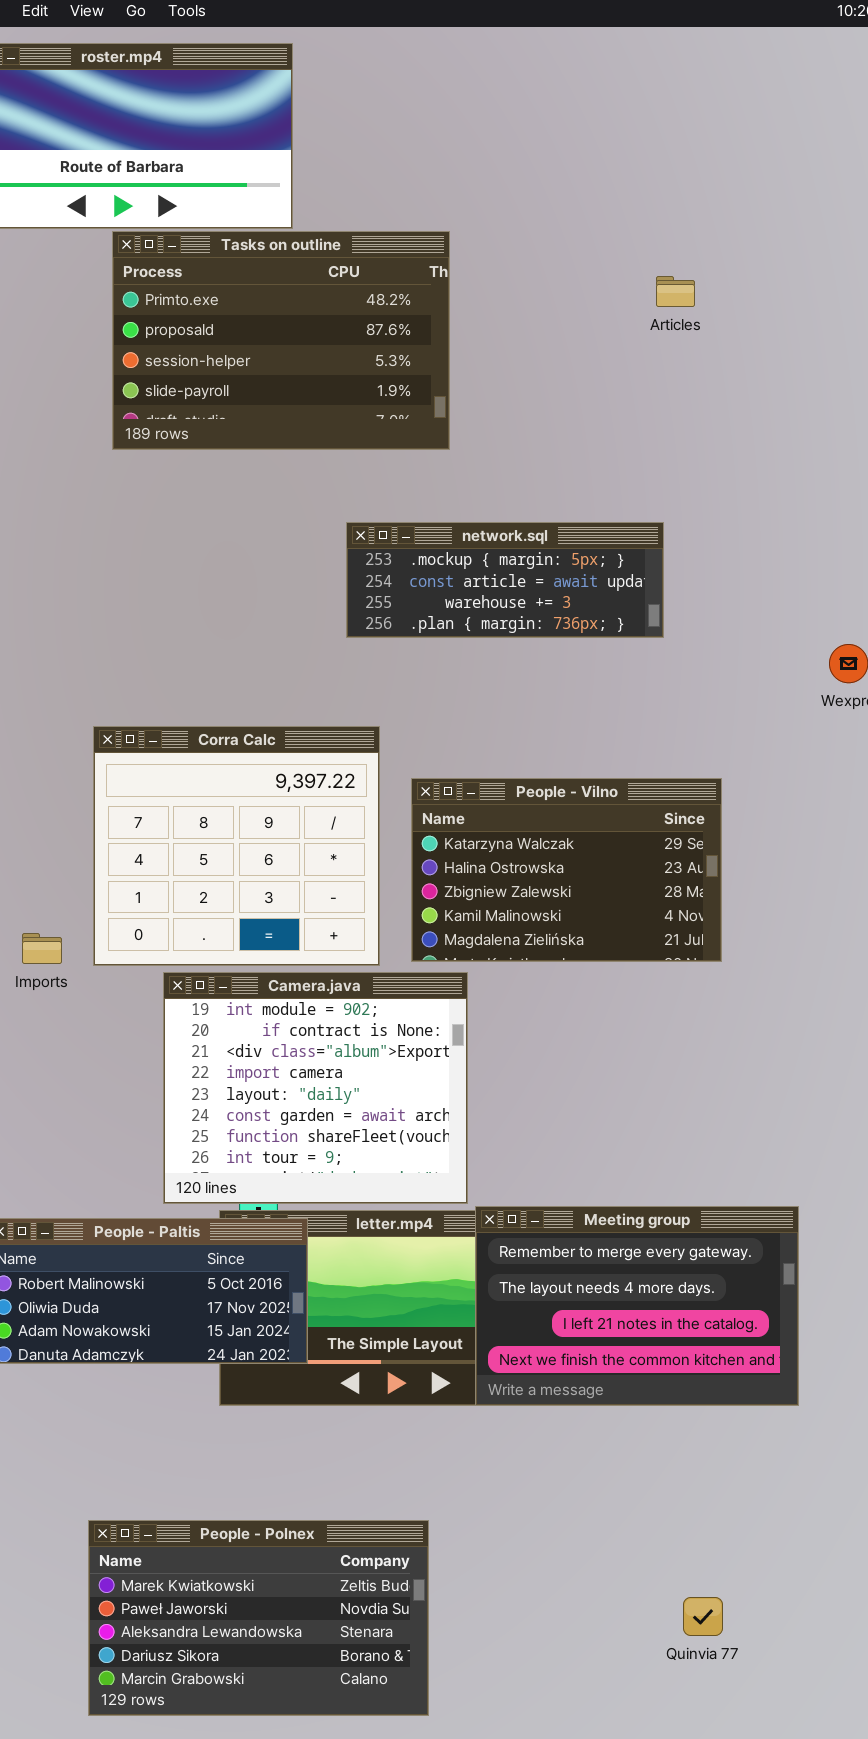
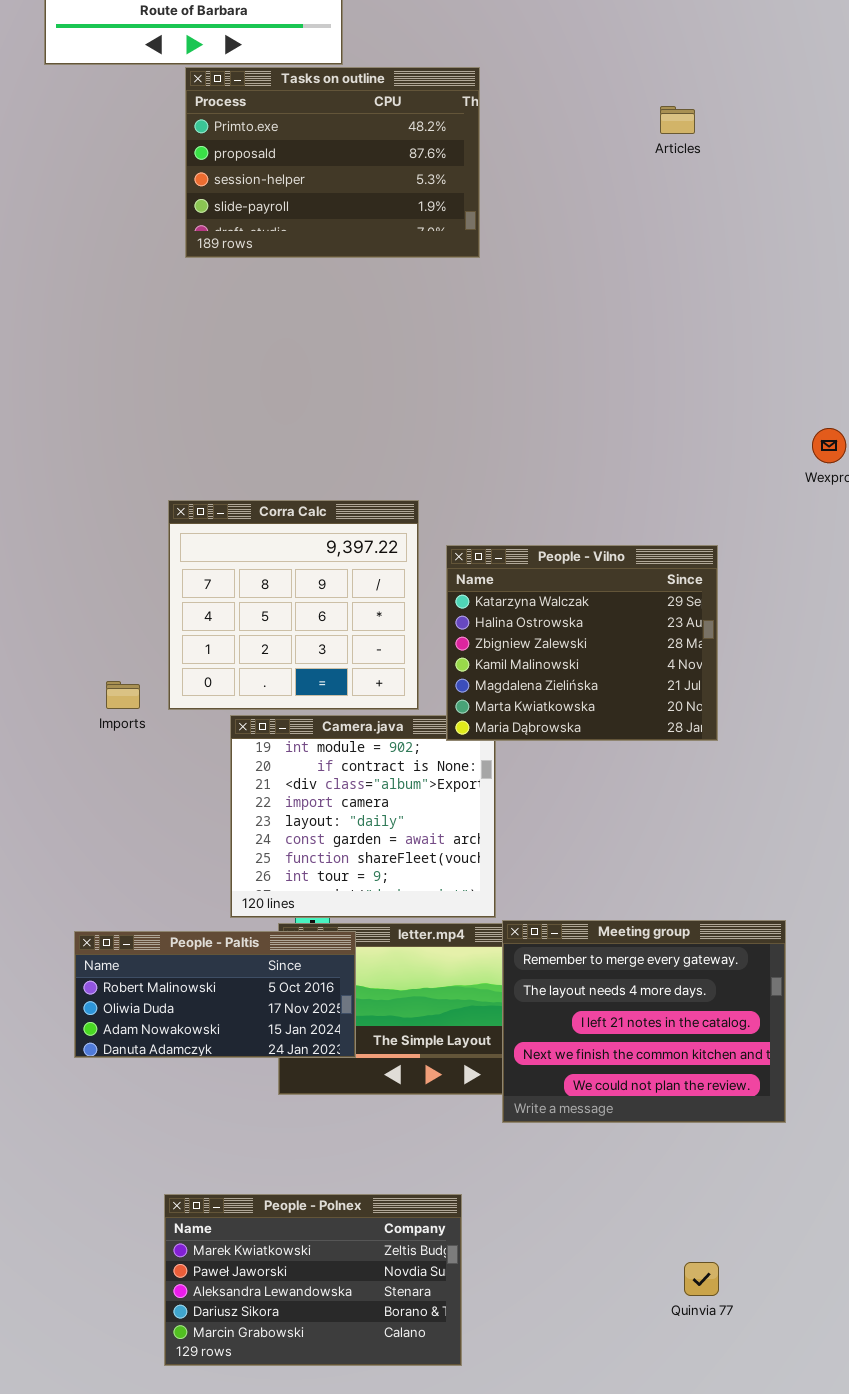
network.sql: [346,522,664,638] -> none, closed
People - Vilno: [411,778,722,962] -> [446,545,718,741], resized
Meeting group: [475,1206,799,1406] -> [502,920,786,1123], resized

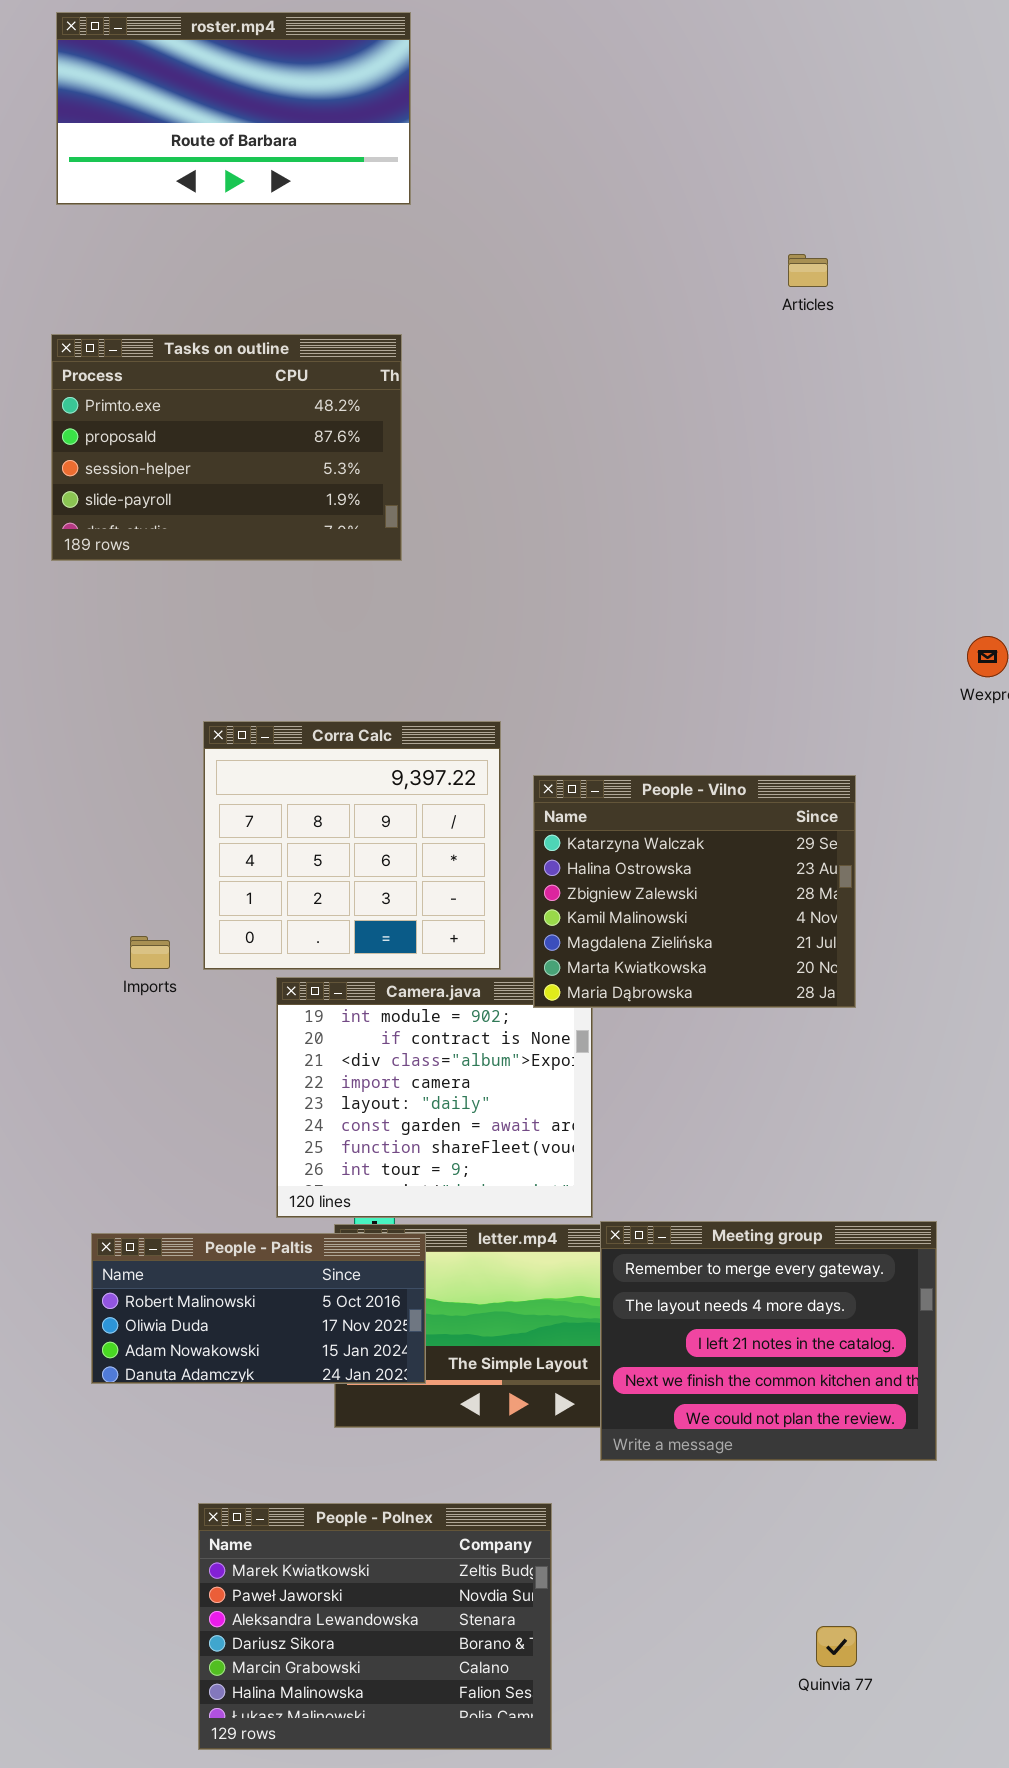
Tasks on outline: [185,67,480,258] -> [51,334,402,561], moved
People - Polnex: [164,1194,462,1366] -> [198,1503,552,1750], resized

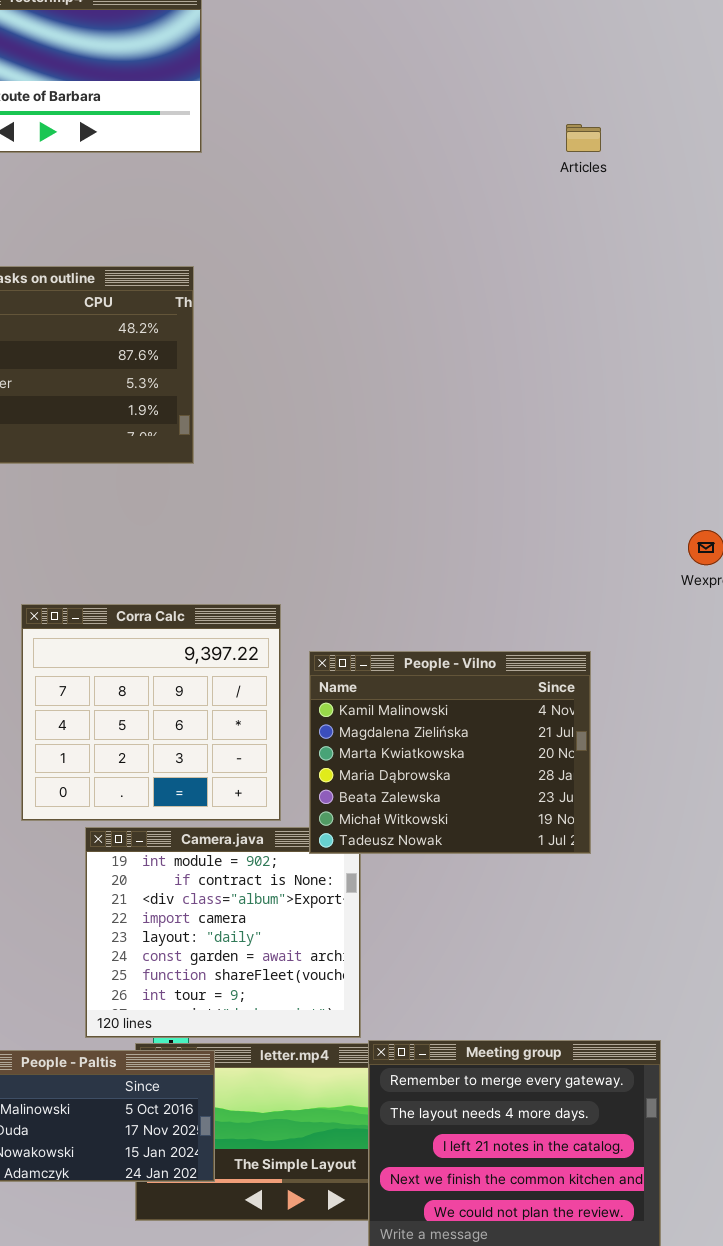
Articles: [788,254,828,287] -> [566,124,601,152], moved
People - Vilno: [533,775,856,1008] -> [309,651,591,854], scrolled down 3 rows

